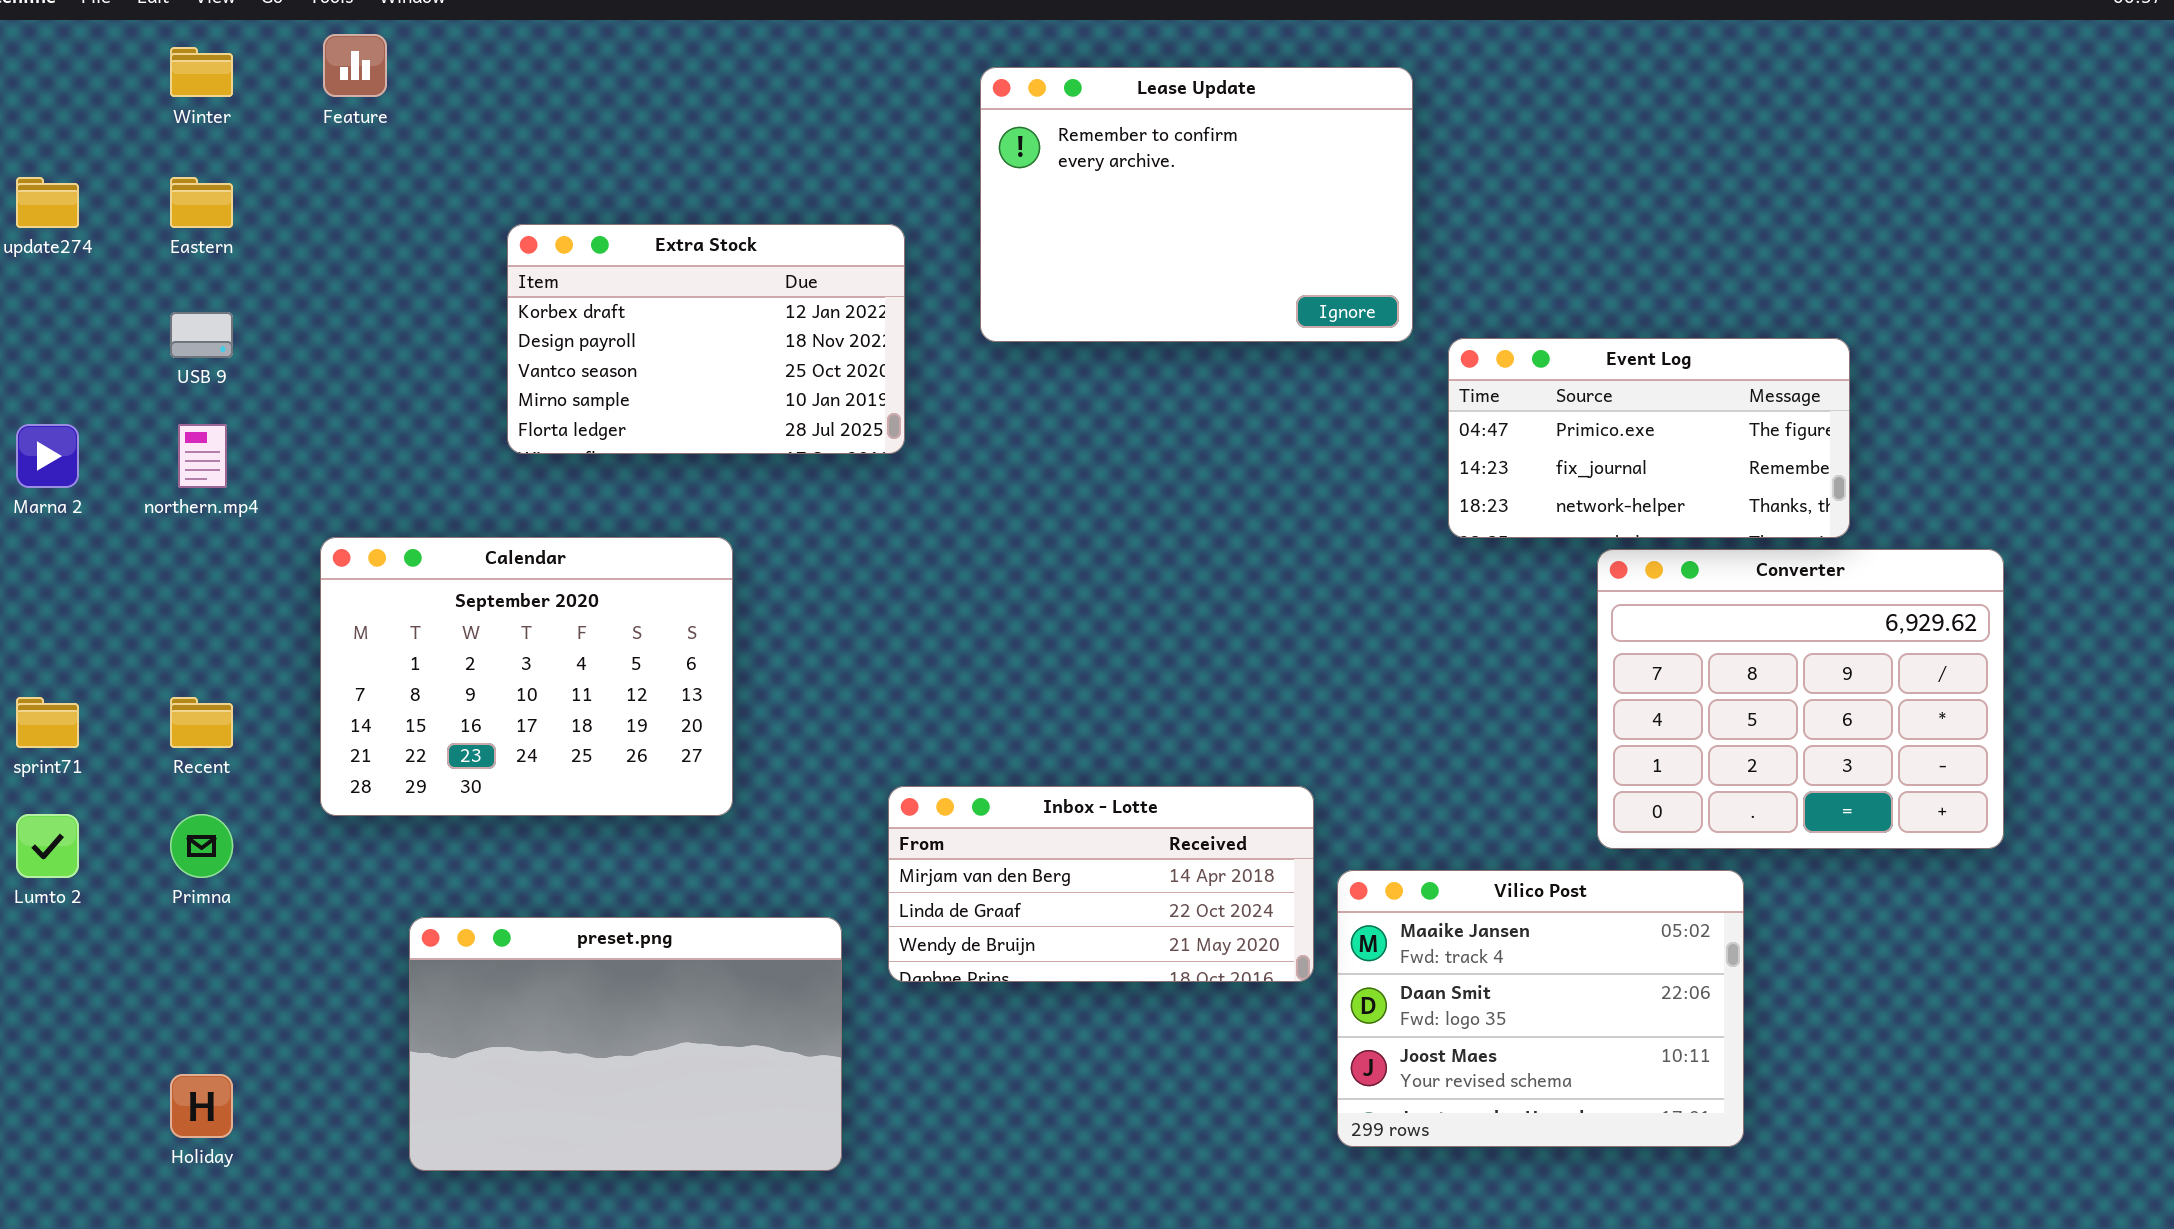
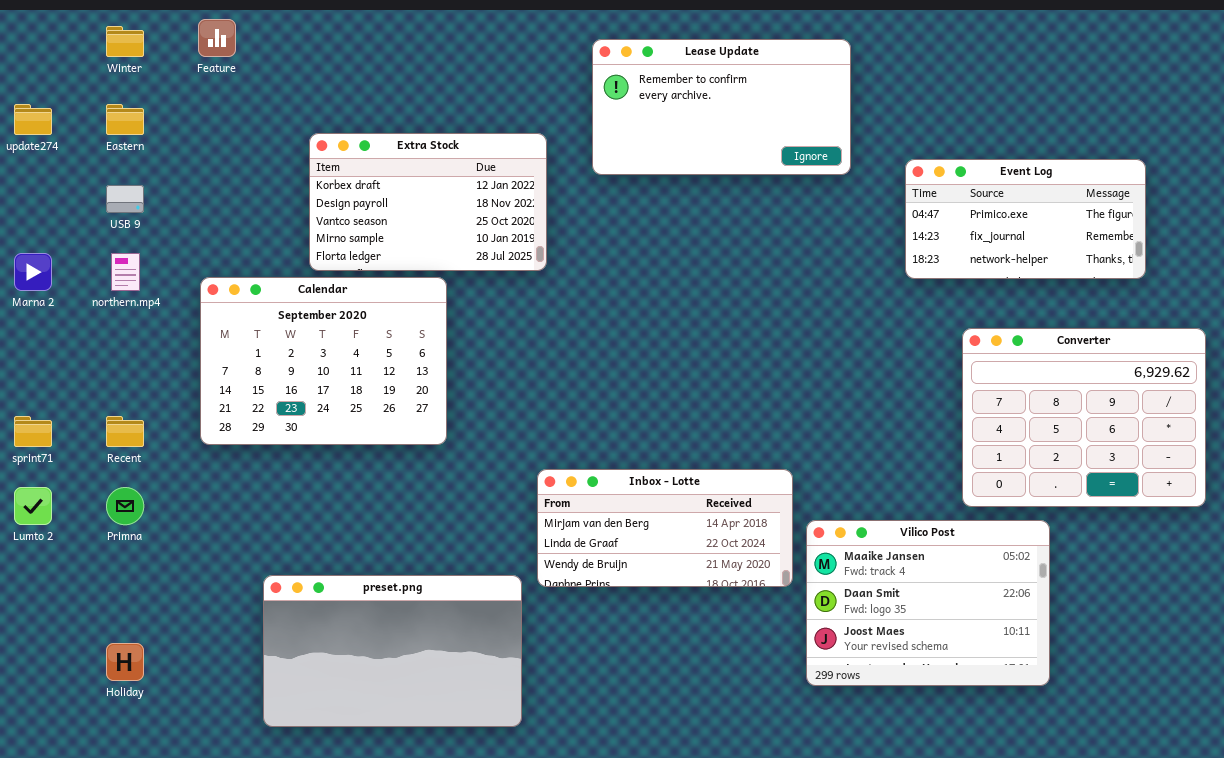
Lease Update: [980,67,1413,342] -> [592,39,851,175], resized
Event Log: [1448,338,1850,538] -> [905,159,1146,279], moved
Calendar: [320,537,733,816] -> [200,277,447,445], moved
preset.png: [409,917,842,1171] -> [263,575,522,727], moved

